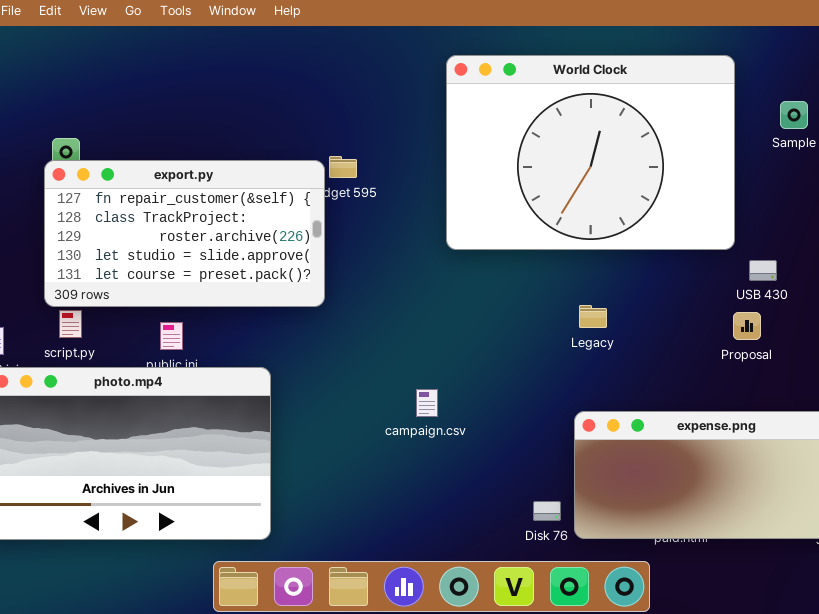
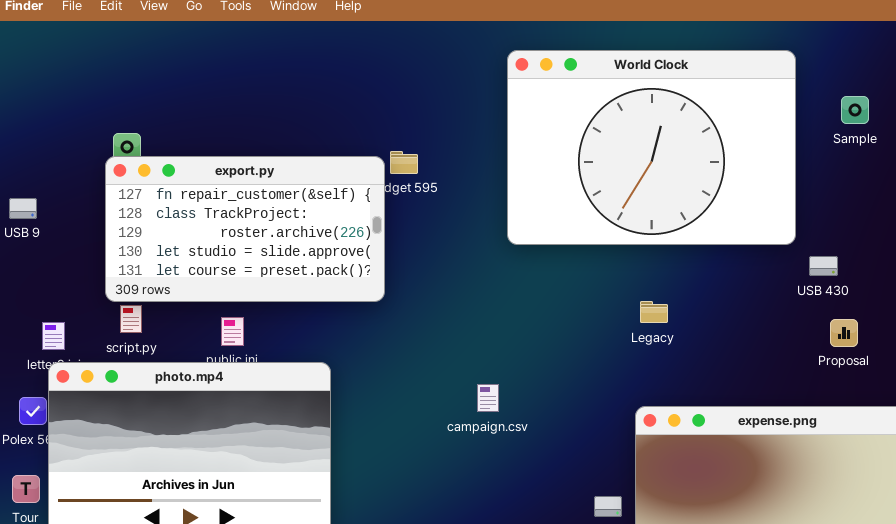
Proposal: [733,312,761,340] -> [830,319,858,347], moved

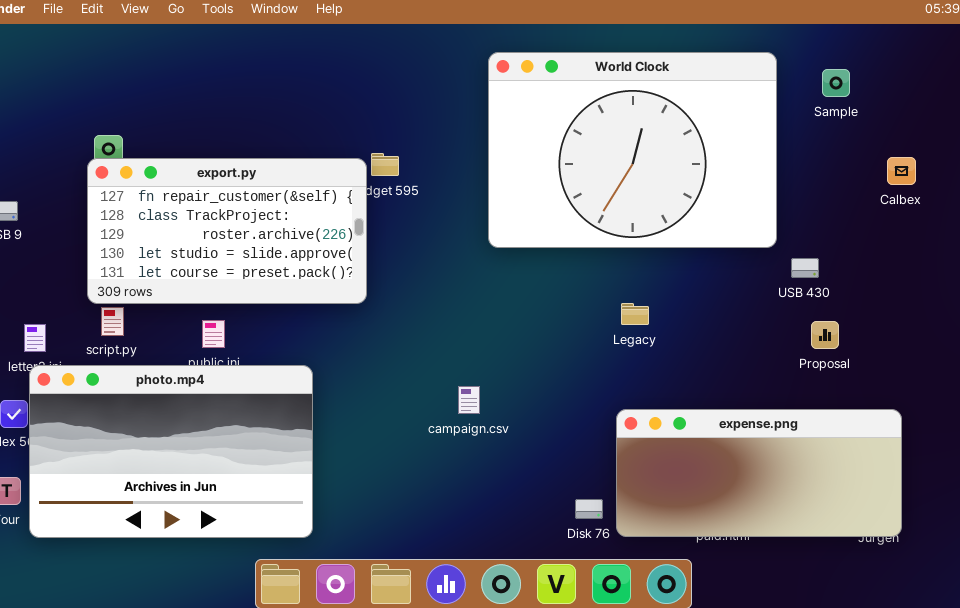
Sample: [841,96,869,124] -> [822,69,850,97], moved

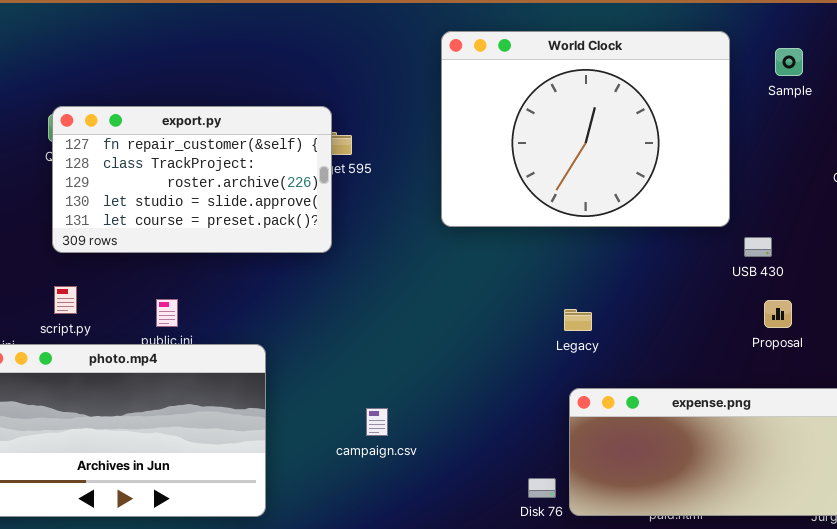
export.py: [87,158,367,304] -> [52,106,332,253], moved
Legacy: [621,303,649,325] -> [564,309,592,331], moved
campaign.csv: [458,386,480,414] -> [366,408,388,436], moved

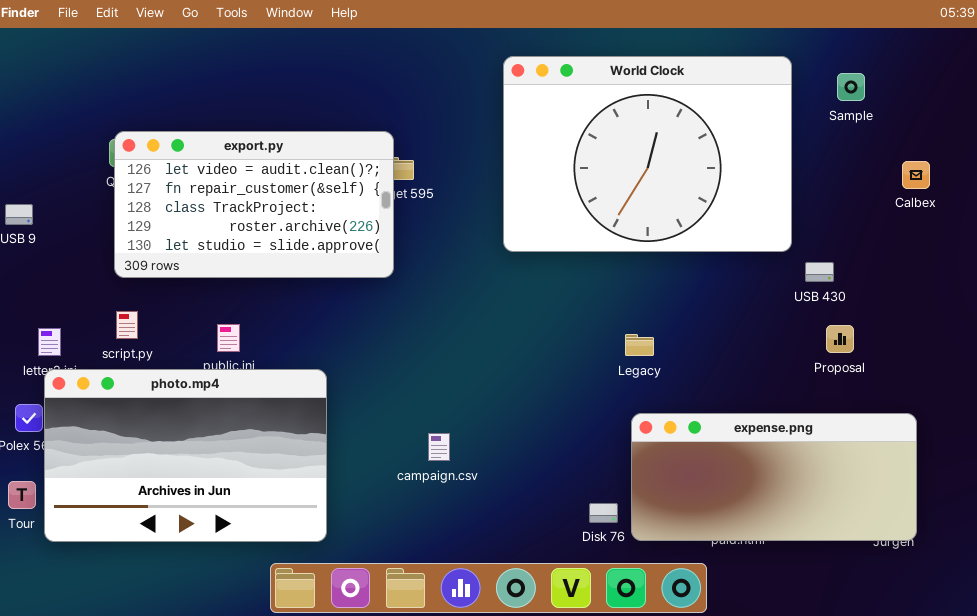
export.py: [52,106,332,253] -> [114,131,394,278], scrolled up 1 row

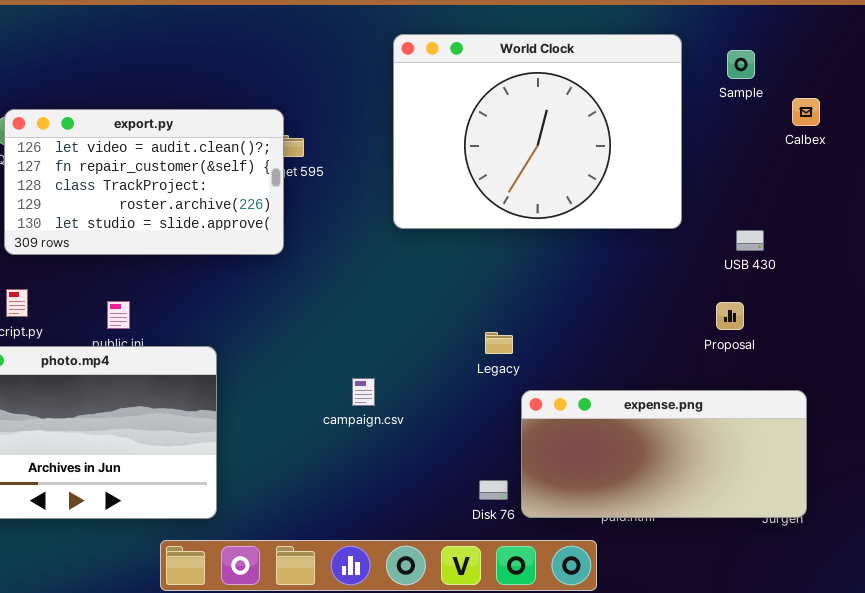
Calbex: [902,161,930,189] -> [792,98,820,126], moved
USB 430: [805,262,834,282] -> [736,230,764,251], moved
Legacy: [625,334,654,356] -> [485,332,513,354], moved
campaign.csv: [428,433,450,461] -> [352,378,375,406], moved

